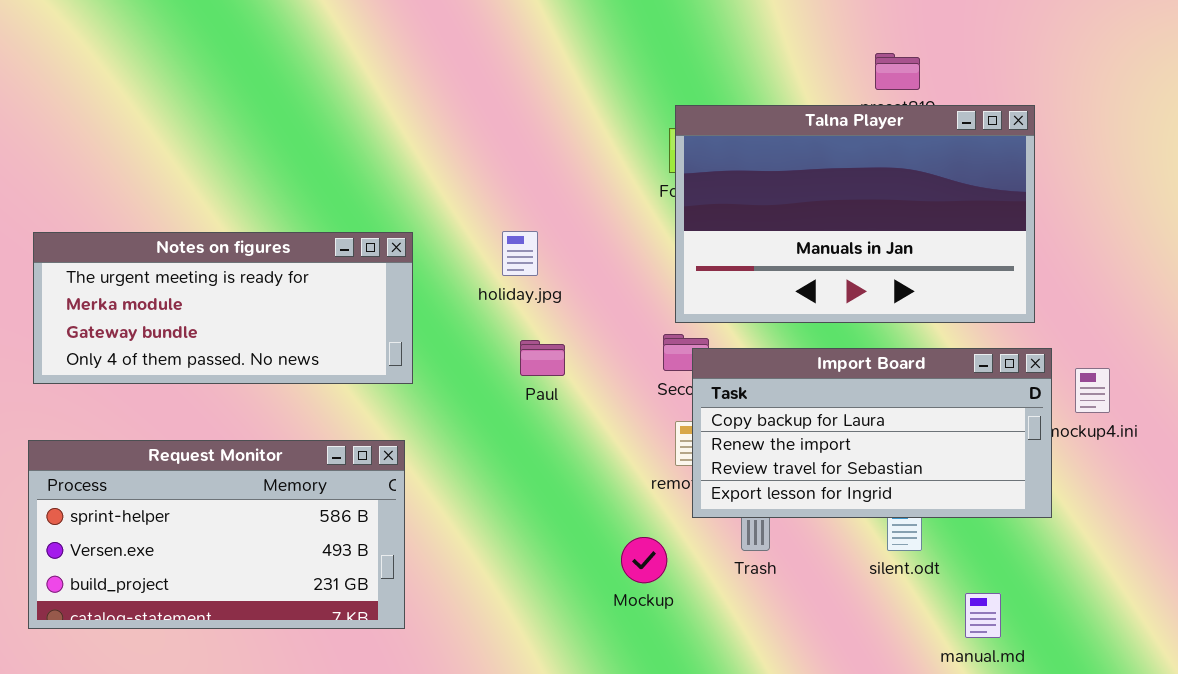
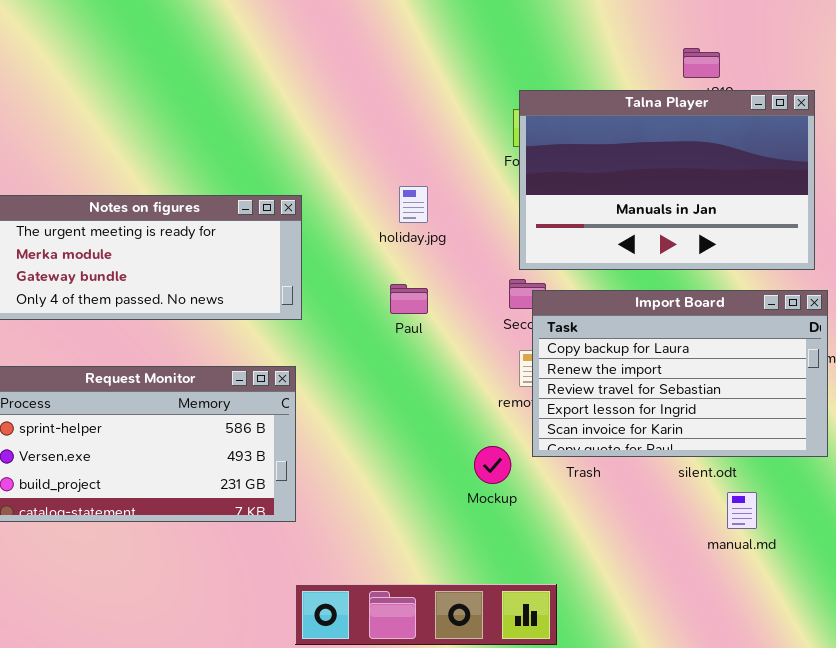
holiday.jpg: [502,231,538,276] -> [399,186,428,223], moved
Import Board: [692,348,1052,518] -> [532,290,828,457], resized
manual.md: [965,593,1001,638] -> [727,492,757,529], moved

